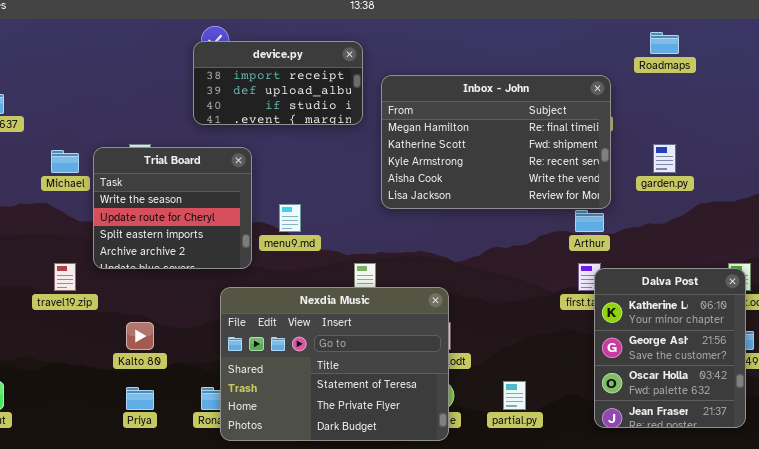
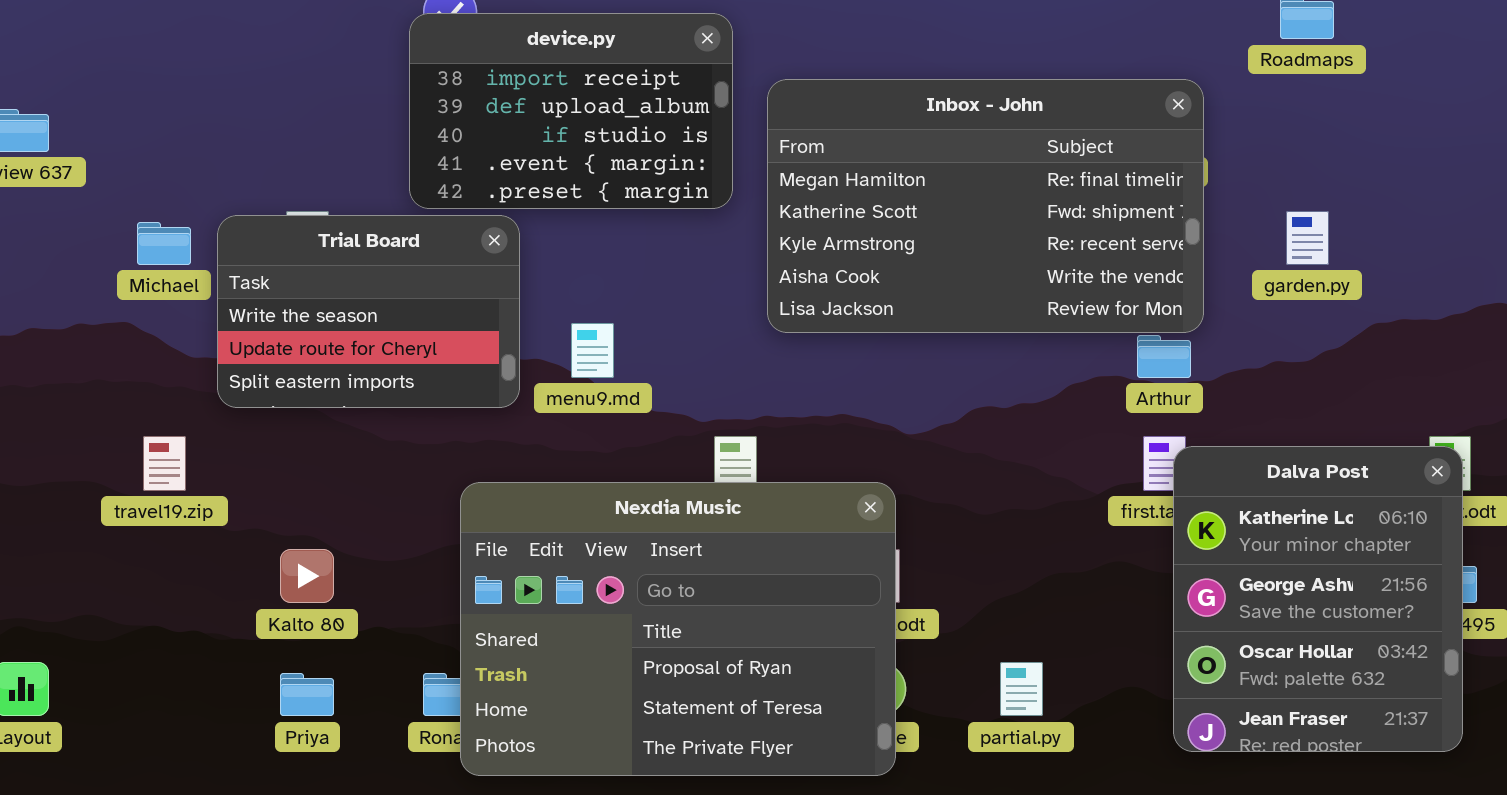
device.py: [193,41,363,125] -> [409,13,733,209], resized
Trial Board: [93,147,252,269] -> [217,215,520,408], resized
Nexdia Music: [220,287,449,441] -> [460,482,896,776], scrolled up 1 row

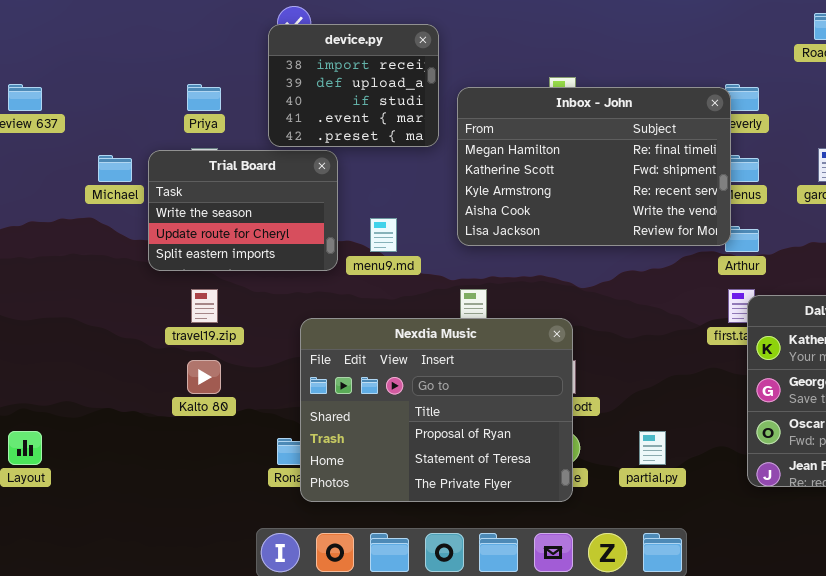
device.py: [409,13,733,209] -> [268,24,439,147], resized
Inbox - John: [767,79,1204,333] -> [457,87,731,246], moved
travel19.zip: [143,436,186,491] -> [191,289,218,323], moved
Priya: [280,673,334,716] -> [187,84,221,111], moved

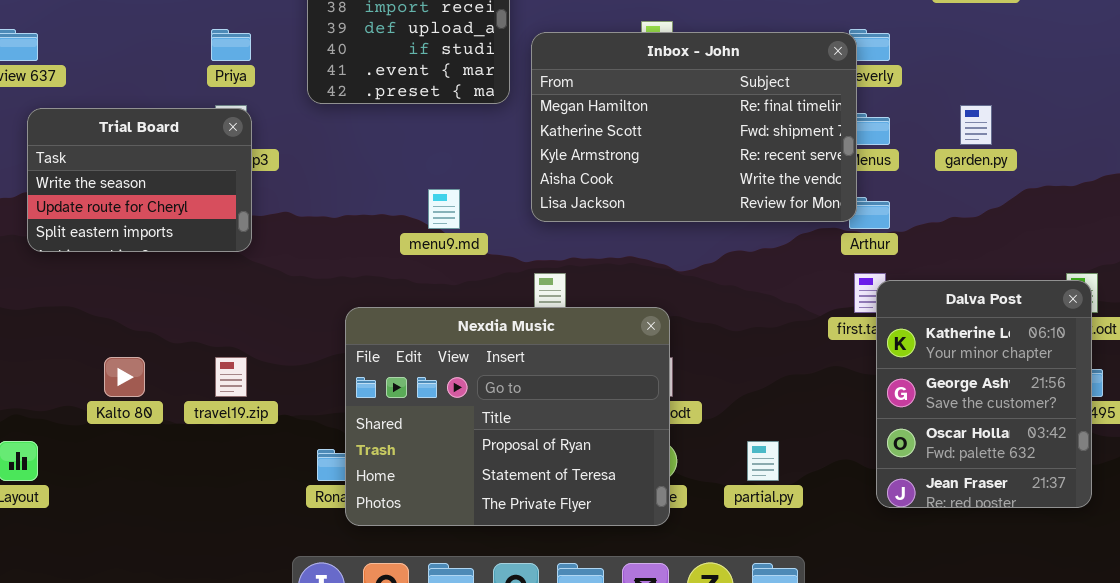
Trial Board: [148,150,338,271] -> [27,108,252,252], moved
travel19.zip: [191,289,218,323] -> [215,357,247,397], moved
Kalto 80: [187,360,221,394] -> [104,357,145,397], moved

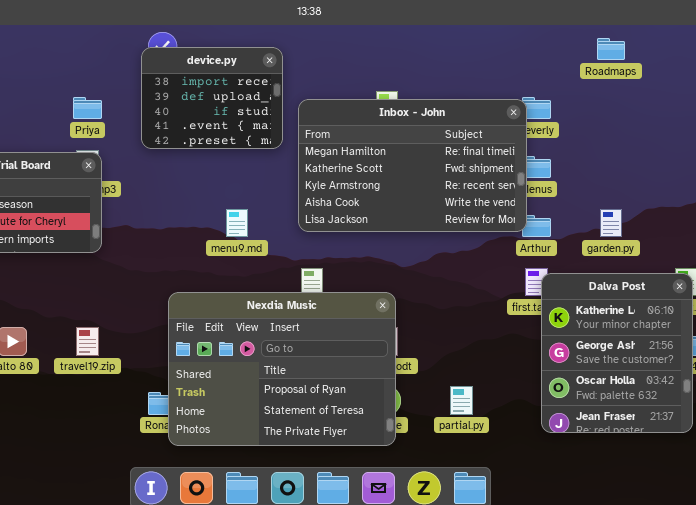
garden.py: [960,105,992,145] -> [600,209,622,237], moved

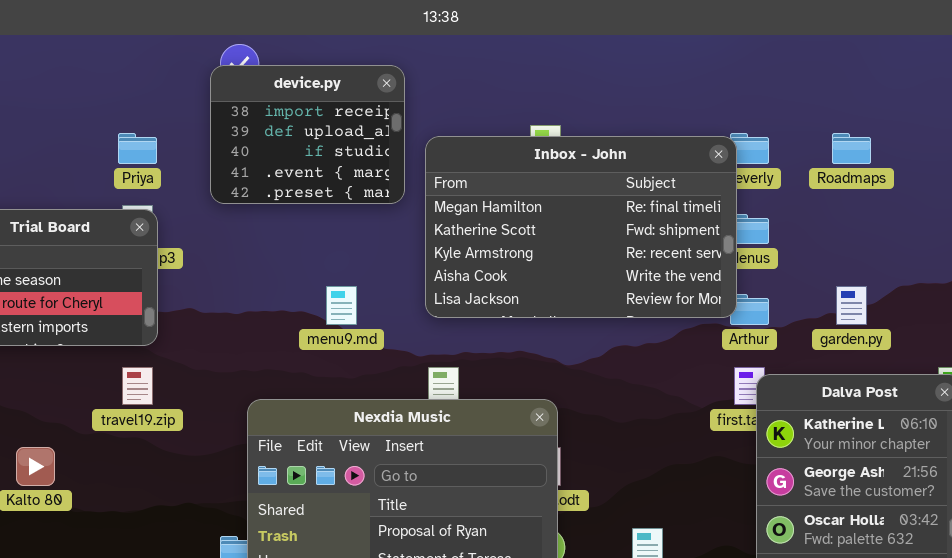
Roadmaps: [597,38,625,60] -> [832,133,871,164], moved
travel19.zip: [76,327,99,356] -> [122,367,153,405], moved

